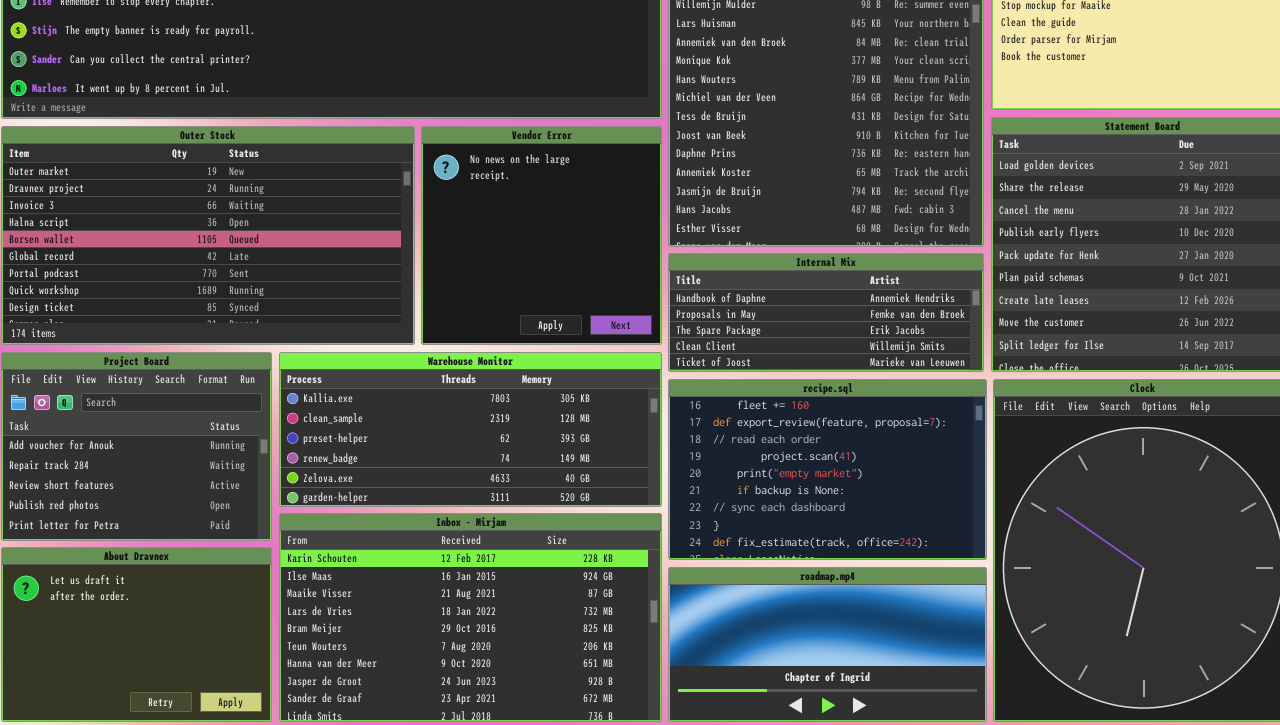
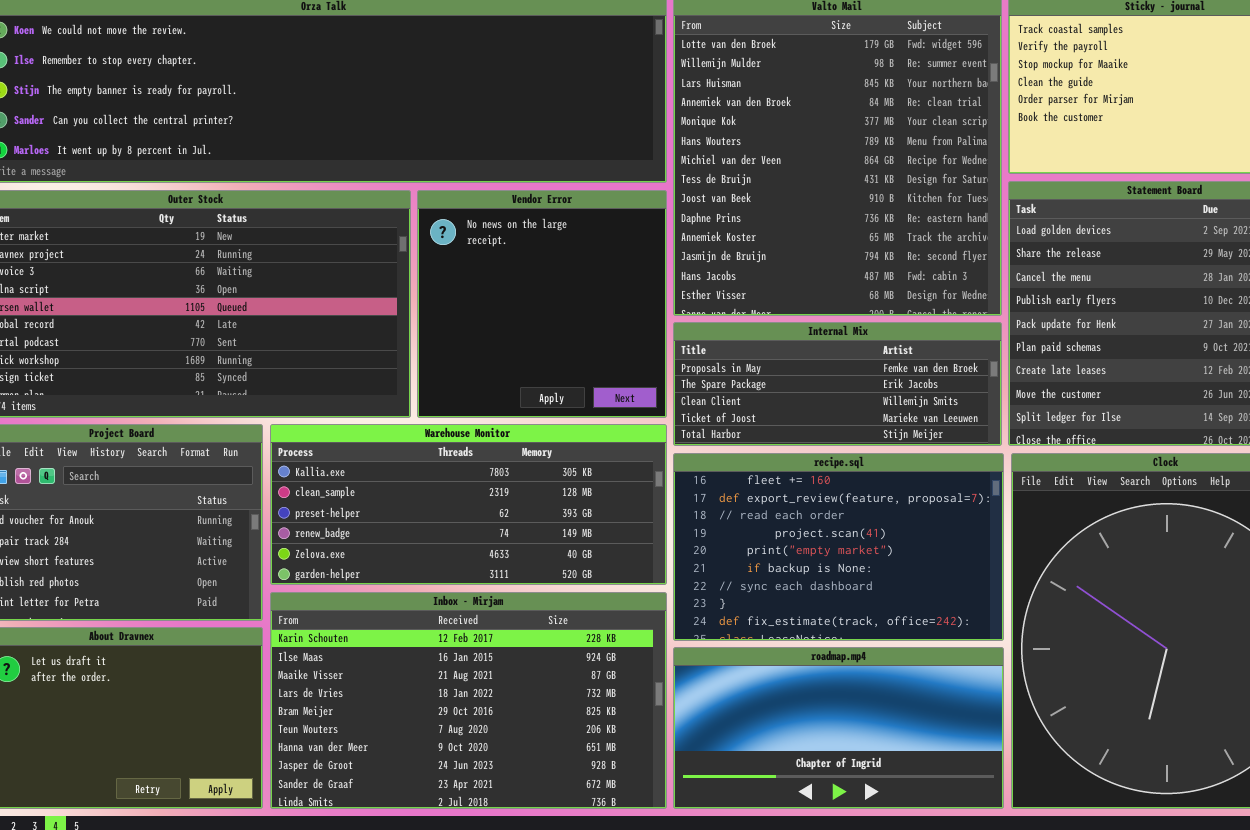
Internal Mix: [668,253,984,372] -> [673,322,1002,446], scrolled down 1 row

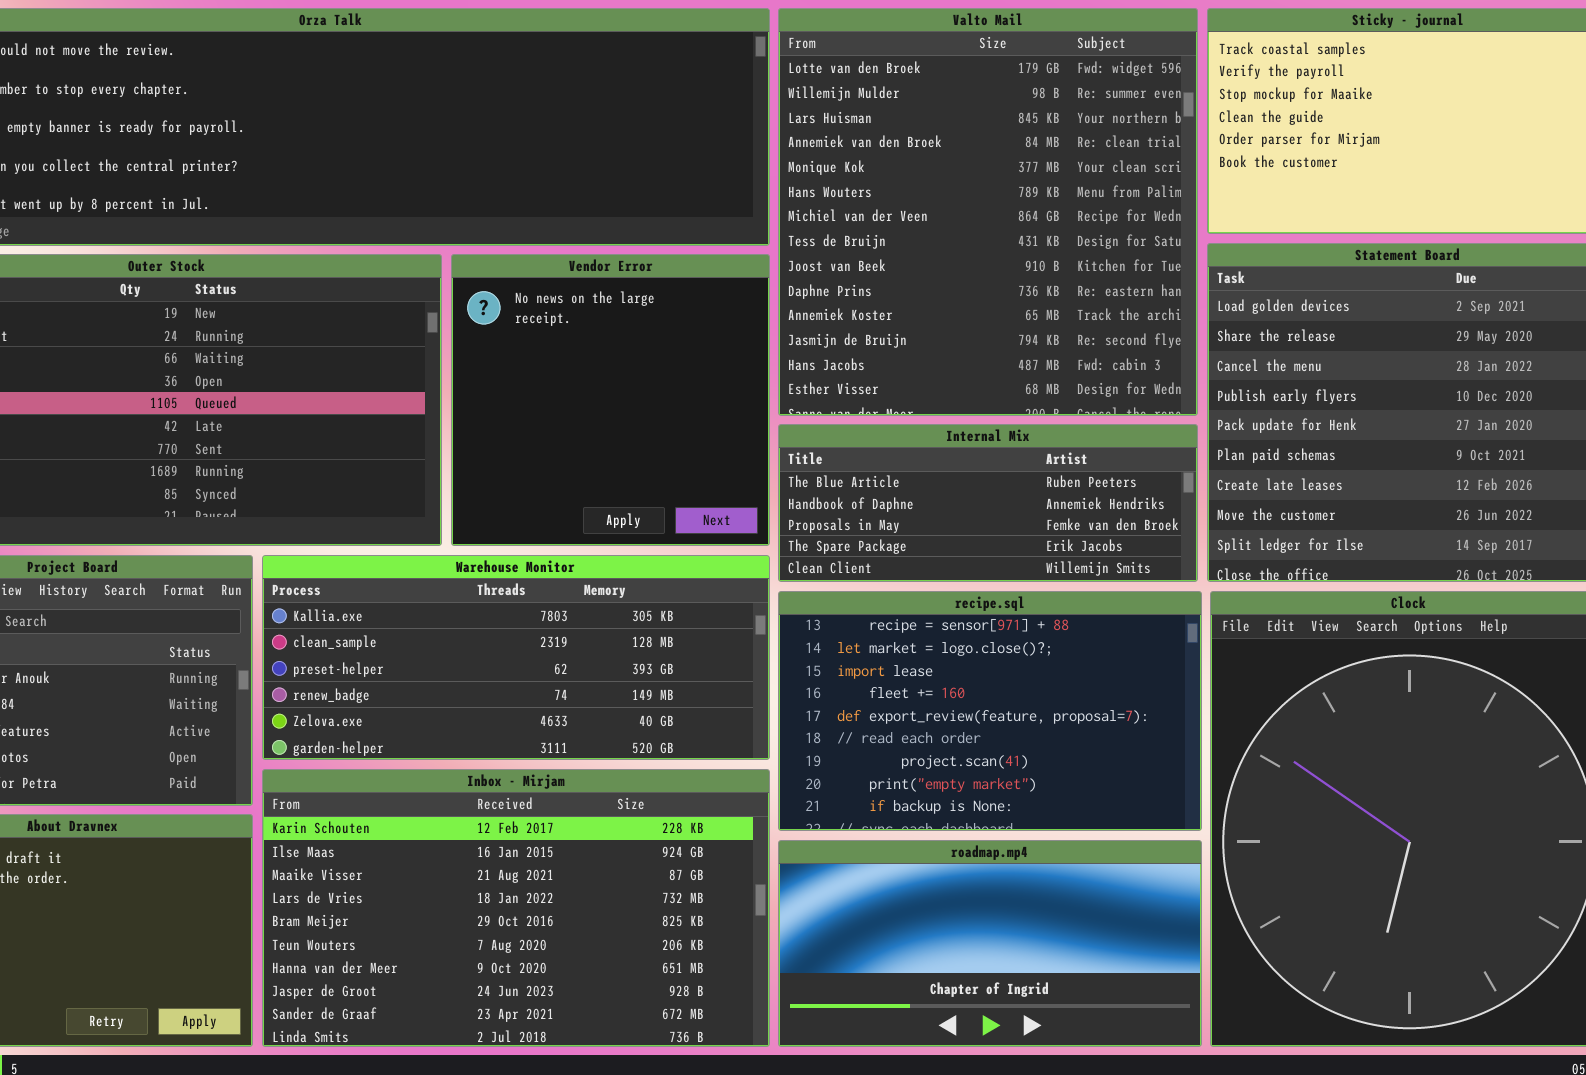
Internal Mix: [673,322,1002,446] -> [778,424,1198,582], scrolled up 2 rows
recipe.sql: [673,453,1004,641] -> [778,591,1202,831], scrolled up 3 rows

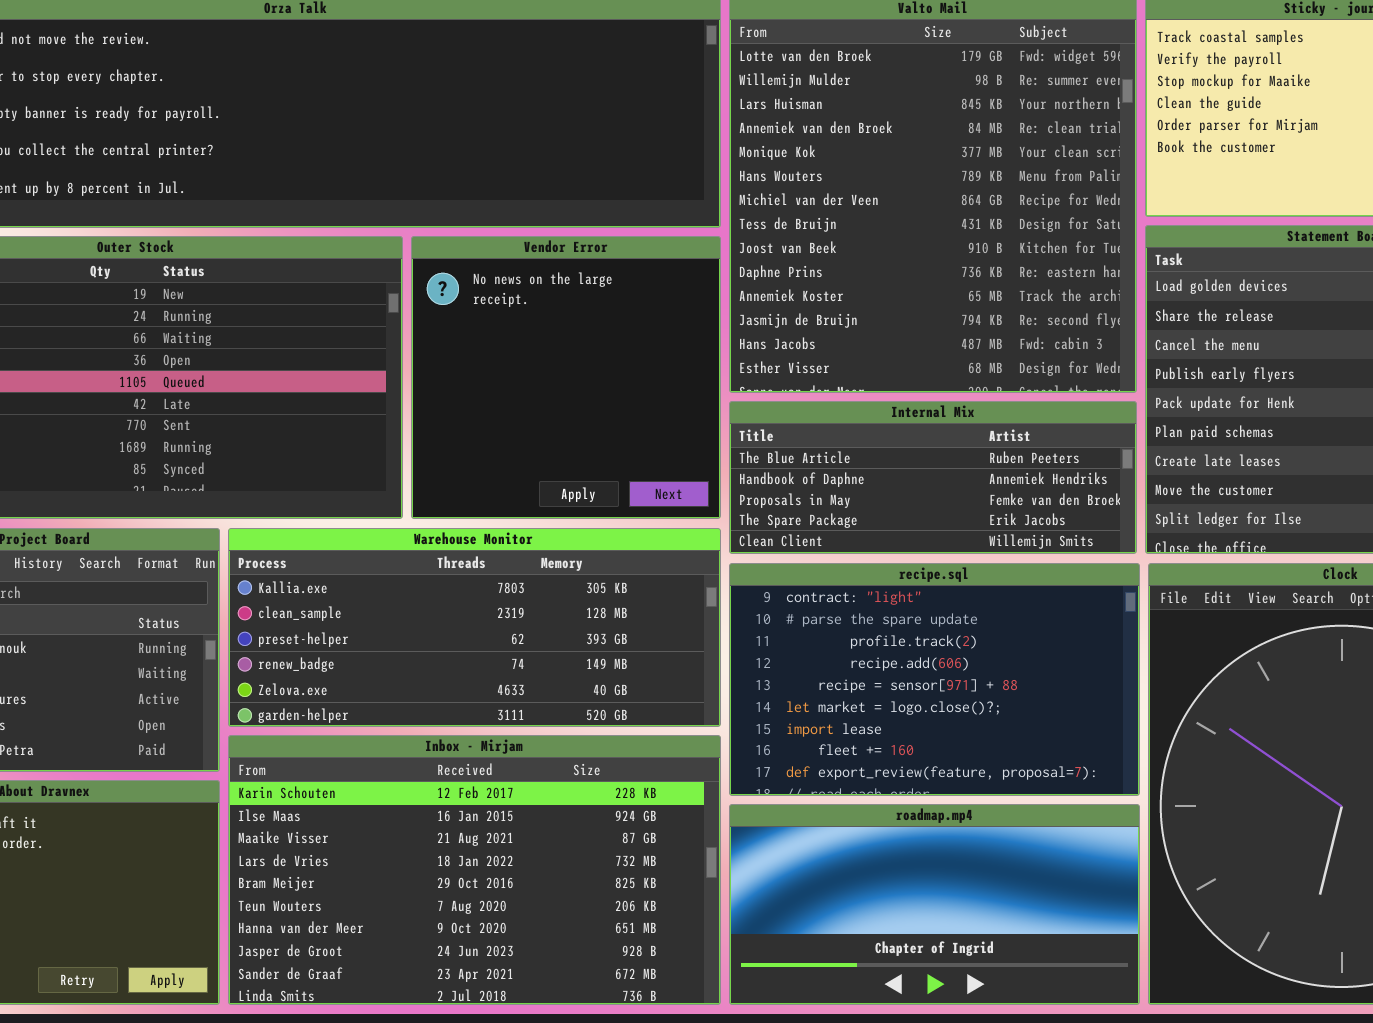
recipe.sql: [778,591,1202,831] -> [729,563,1140,796], scrolled up 4 rows

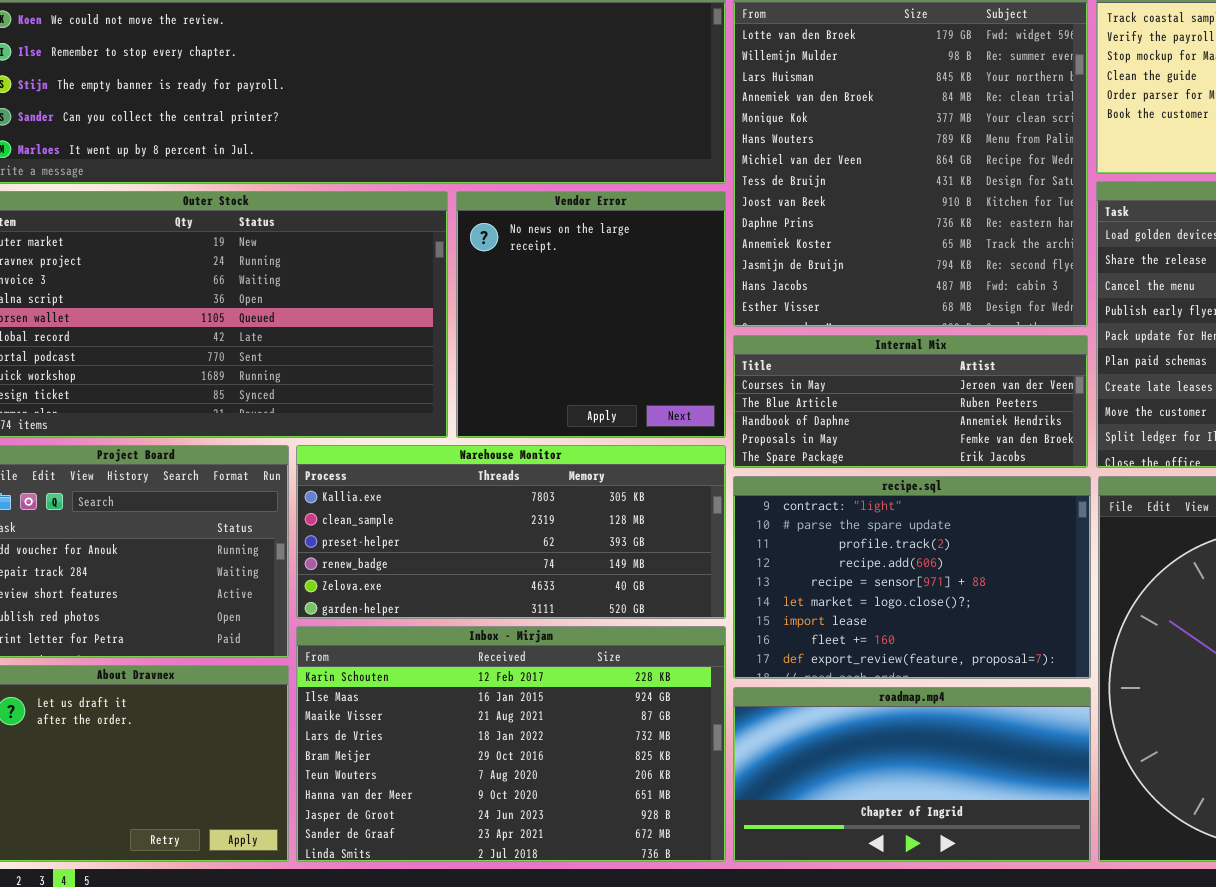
Internal Mix: [729,401,1137,554] -> [733,335,1088,468], scrolled up 1 row

